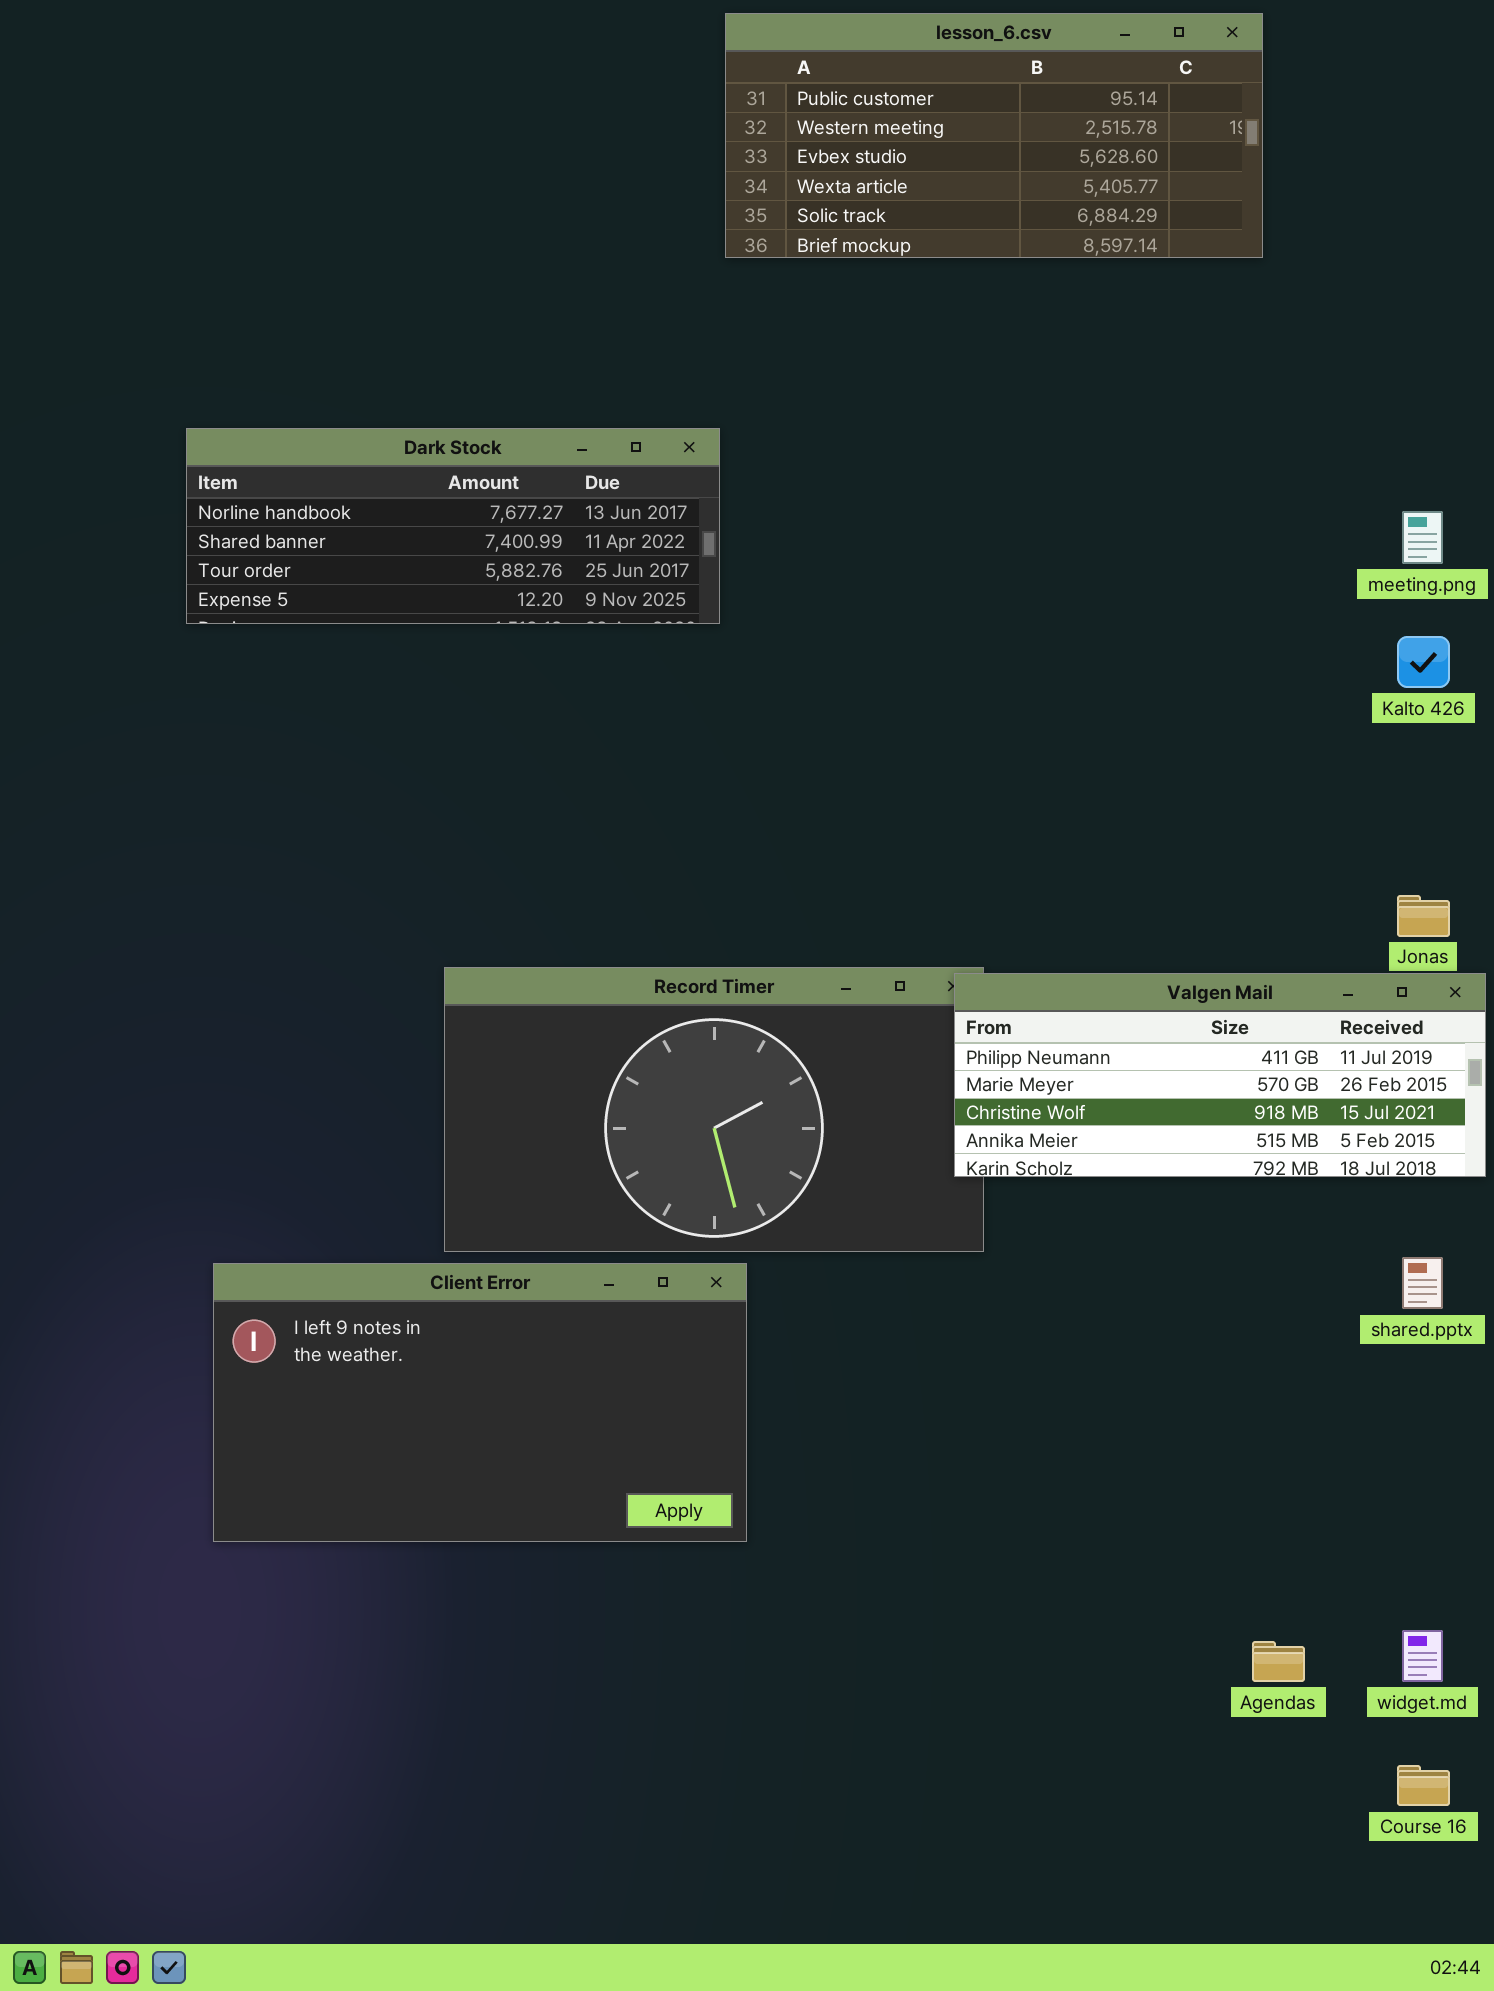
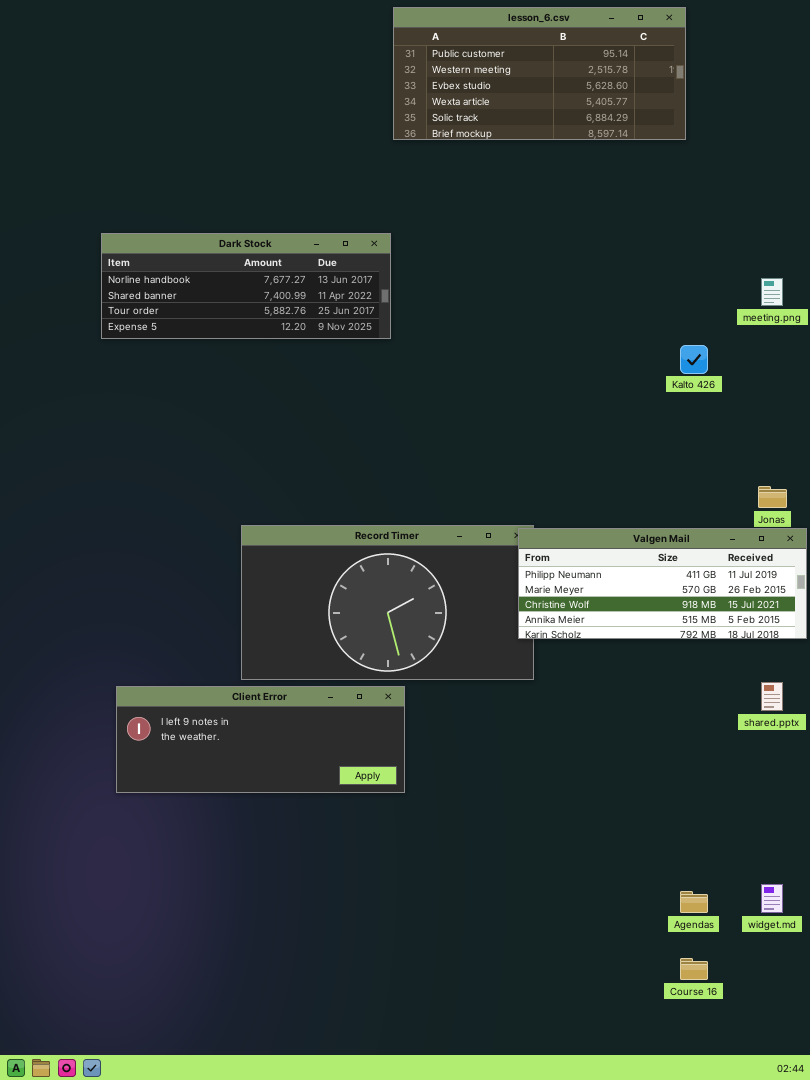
Kalto 426: [1397,636,1450,688] -> [680,345,708,374], moved
Client Error: [213,1263,747,1542] -> [116,686,405,793], resized
Course 16: [1397,1765,1450,1806] -> [680,958,708,980], moved

